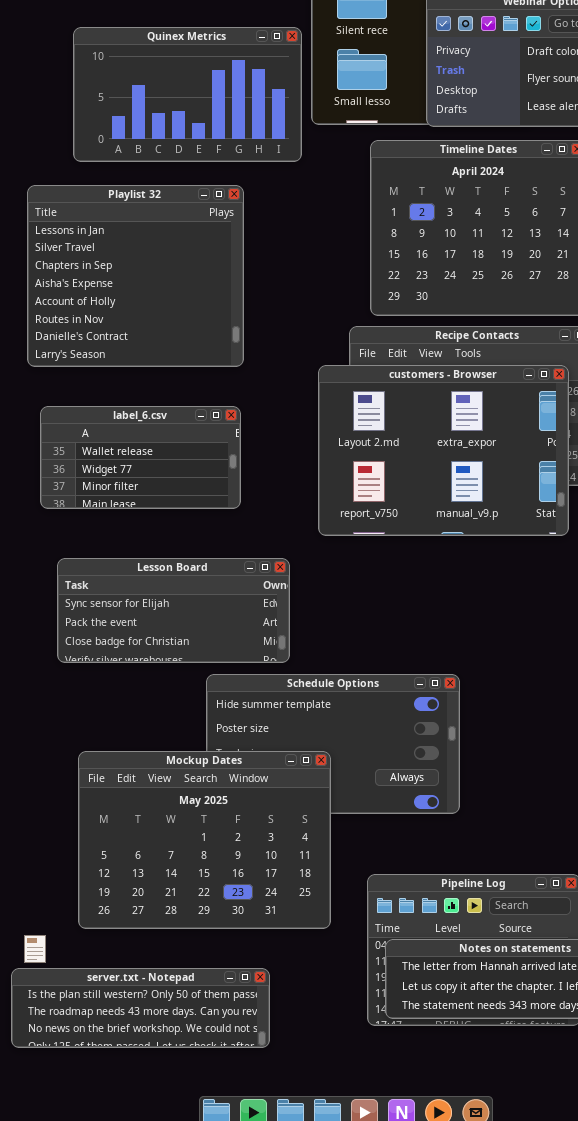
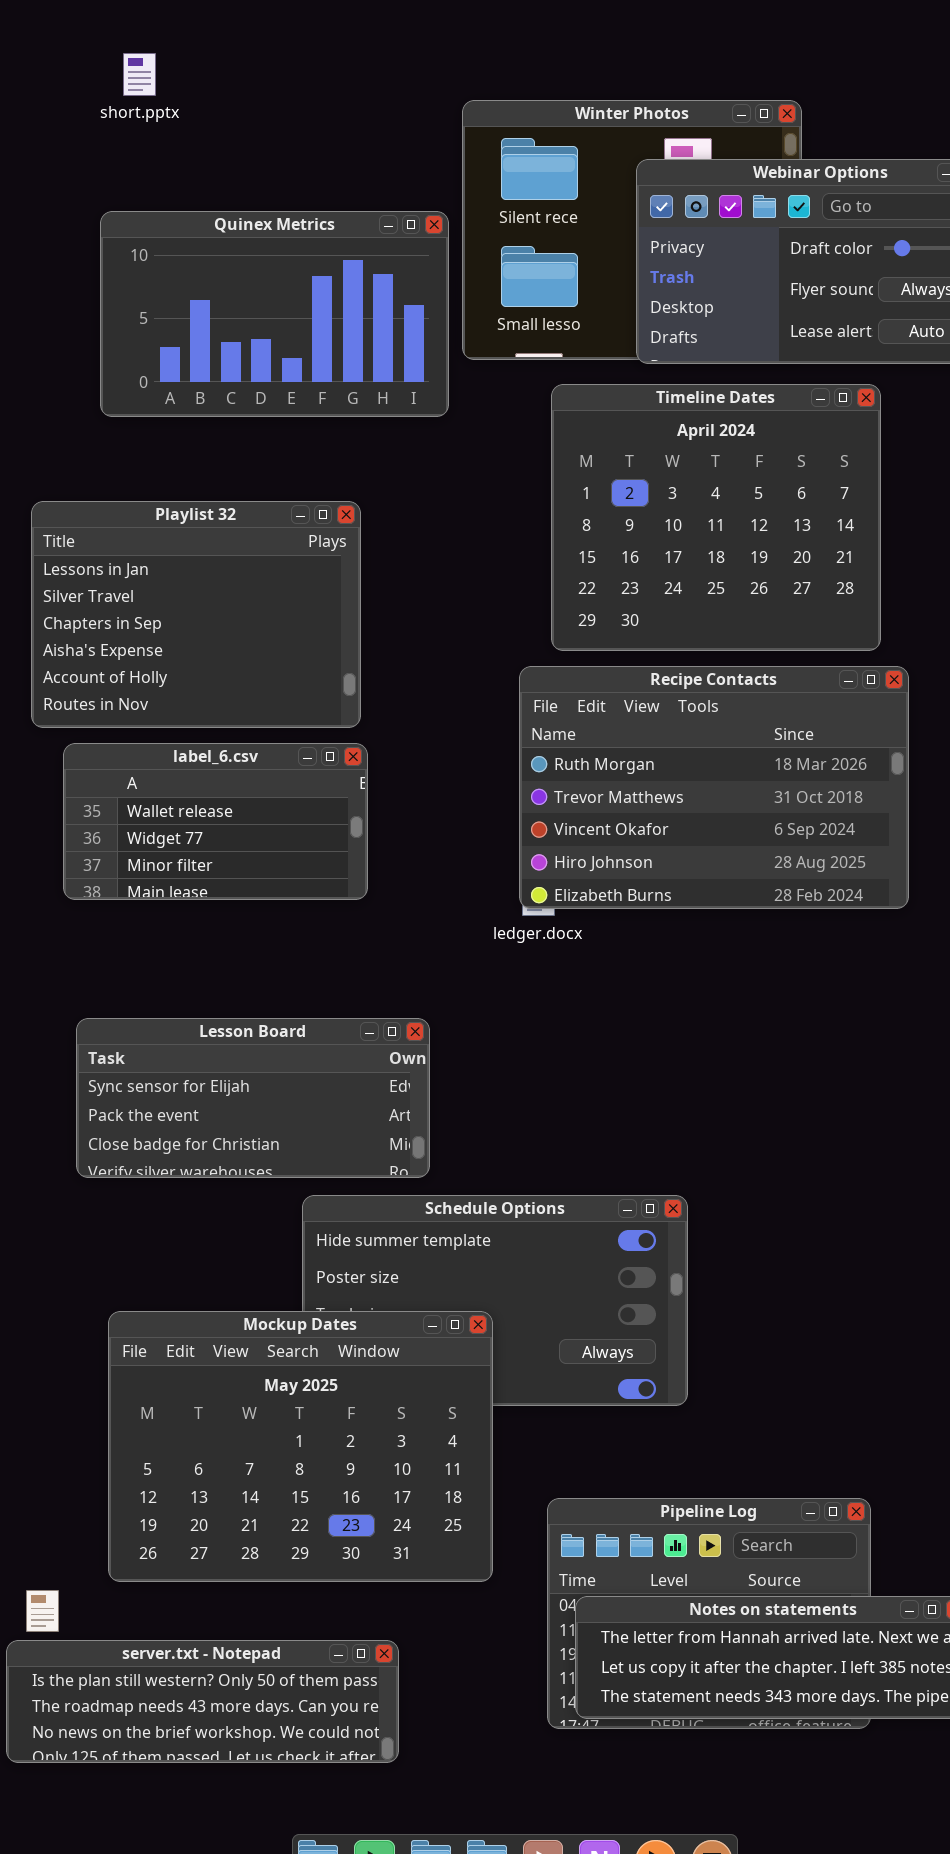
Playlist 32: [27,185,244,367] -> [31,501,361,728], resized
customers - Browser: [318,365,569,536] -> none, closed
label_6.csv: [40,406,241,509] -> [63,743,368,900], moved

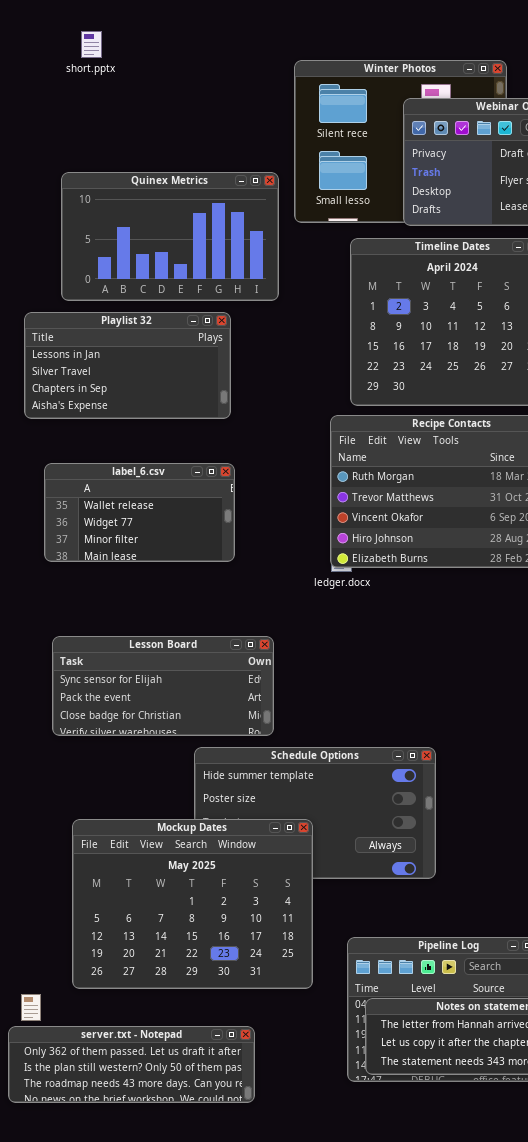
Quinex Metrics: [100,211,449,417] -> [61,172,279,301], moved
Playlist 32: [31,501,361,728] -> [24,312,231,419], resized
server.txt - Notepad: [6,1640,399,1763] -> [8,1026,255,1103], scrolled up 1 row

